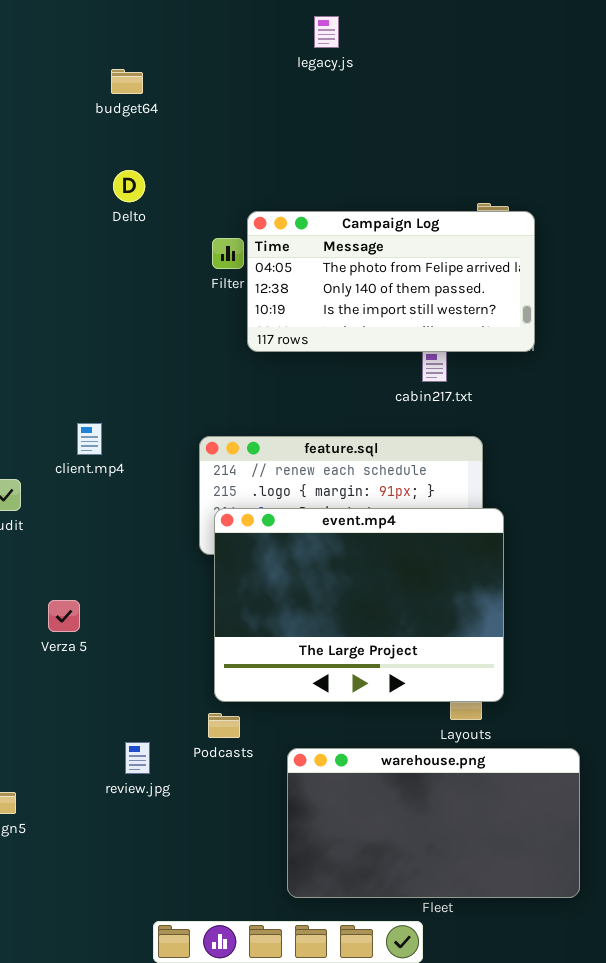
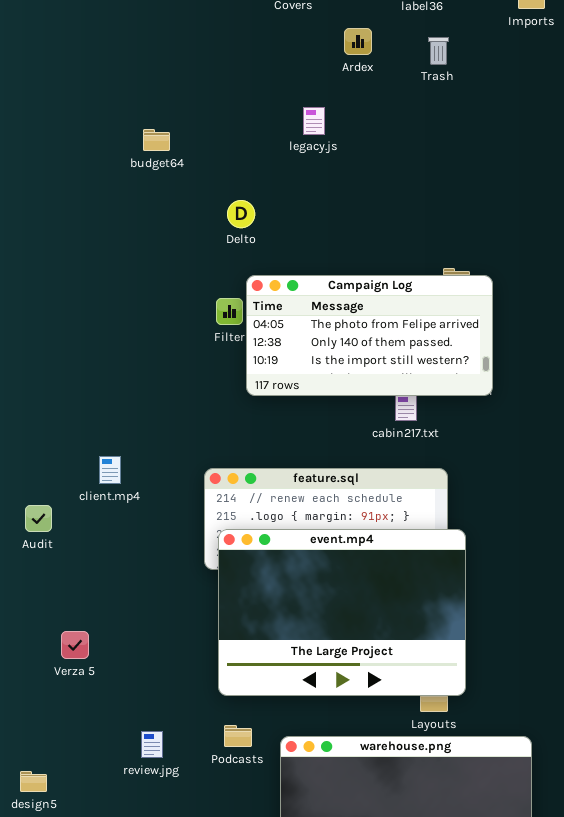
budget64: [111,69,143,94] -> [143,129,170,151], moved
Delto: [113,170,145,202] -> [227,200,255,228], moved
Verza 5: [48,600,80,632] -> [61,631,89,659], moved
Podcasts: [208,713,240,738] -> [224,725,252,747], moved

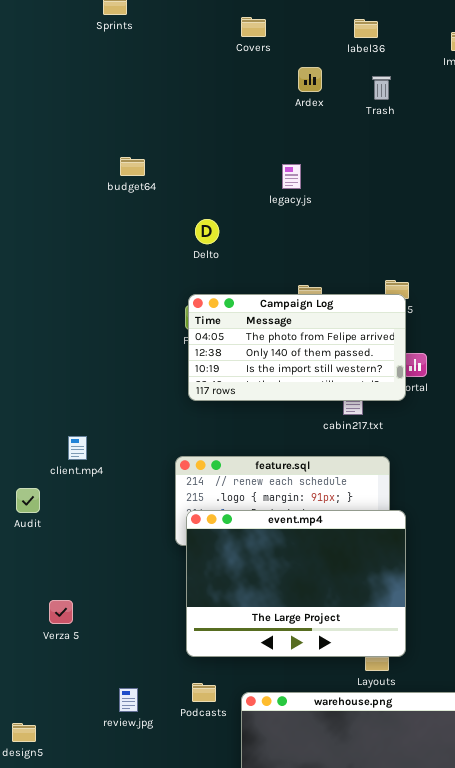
legacy.js: [303,107,325,135] -> [282,164,301,189], moved
Campaign Log: [246,275,493,396] -> [188,294,406,401], moved
client.mp4: [99,456,121,484] -> [68,436,87,460], moved

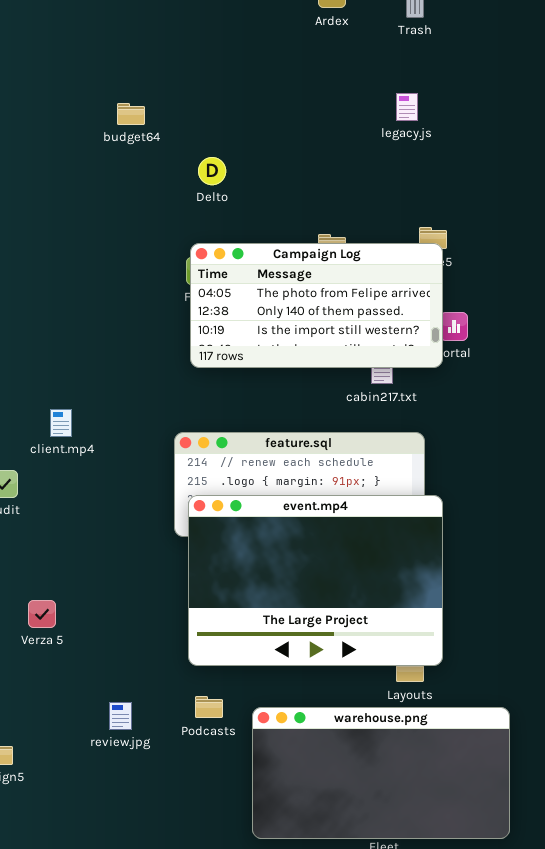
budget64: [120,157,145,176] -> [117,103,145,125], moved
legacy.js: [282,164,301,189] -> [396,93,418,121], moved

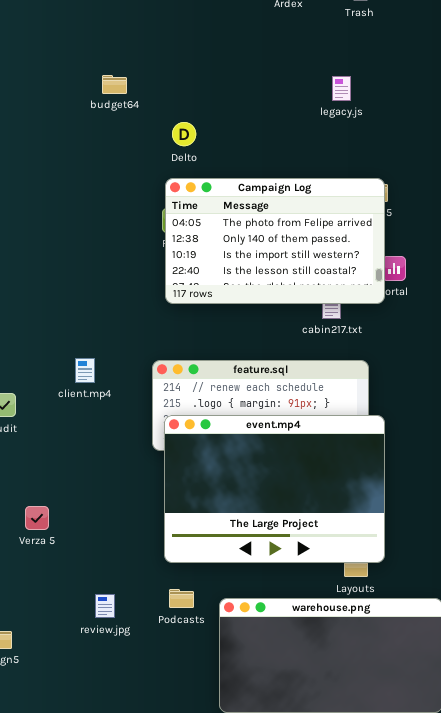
legacy.js: [396,93,418,121] -> [332,76,351,101], moved
Campaign Log: [190,243,443,368] -> [165,178,385,304], resized
client.mp4: [50,409,72,437] -> [75,358,95,383], moved

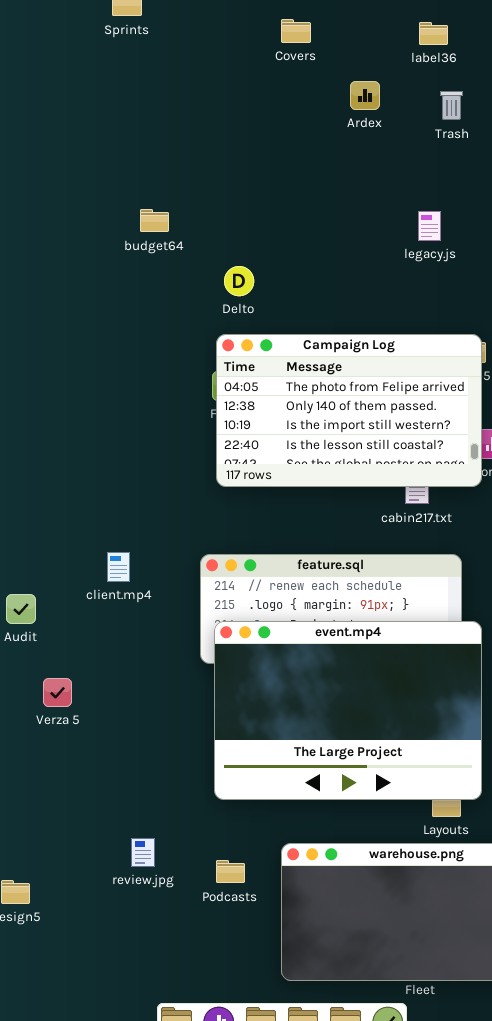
Verza 5: [25,506,49,530] -> [43,678,72,707], moved
Podcasts: [169,589,194,608] -> [216,860,245,883], moved

